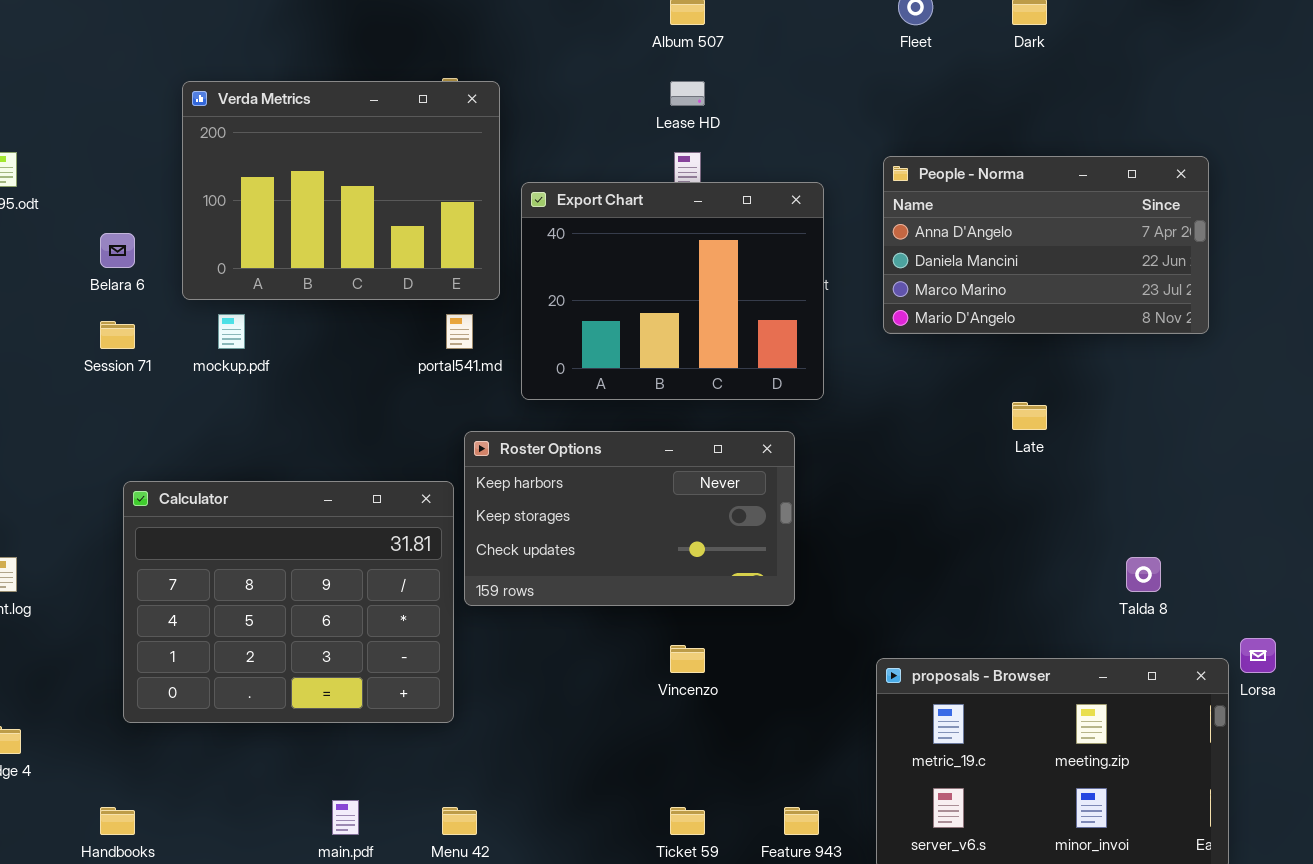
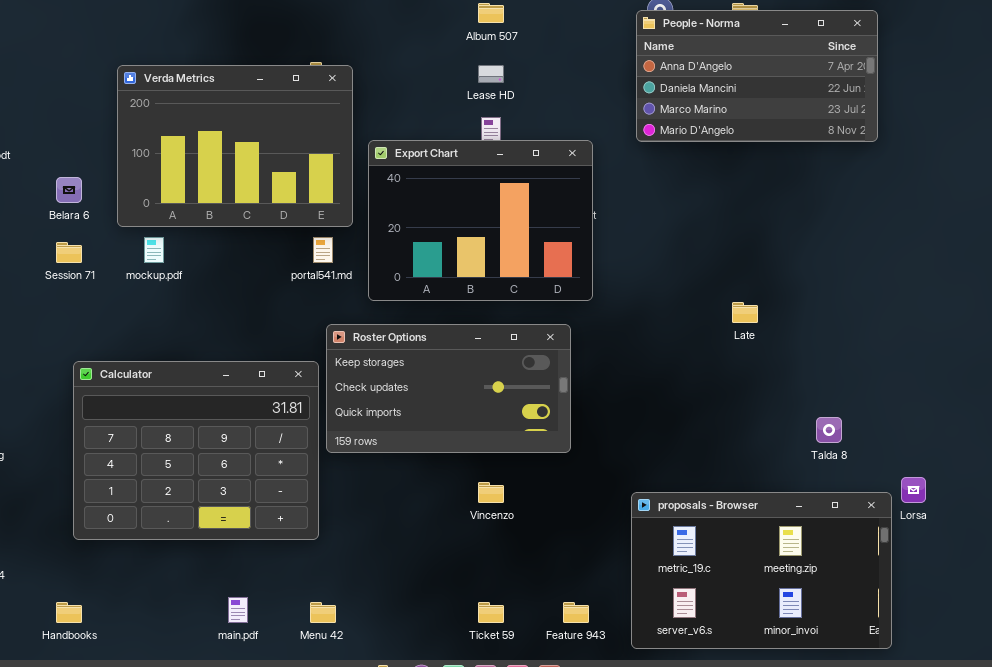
People - Norma: [883,156,1209,334] -> [636,10,878,142], moved
Roster Options: [464,431,795,606] -> [326,324,571,453], scrolled down 1 row

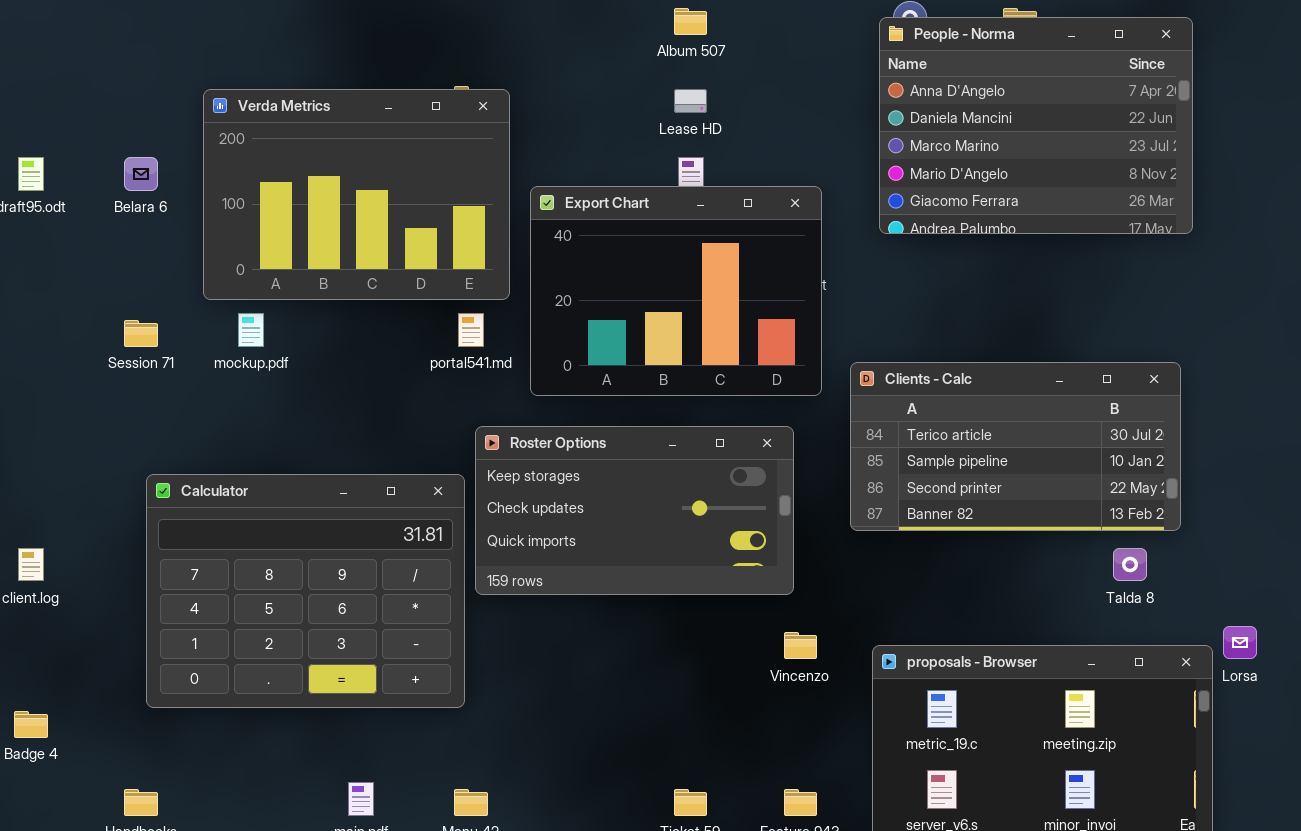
People - Norma: [636,10,878,142] -> [879,17,1193,234], resized
Belara 6: [56,177,82,203] -> [124,157,158,191], moved
Clients - Calc: none -> [850,362,1181,531], opened
Vincenzo: [478,482,504,503] -> [784,632,817,659], moved

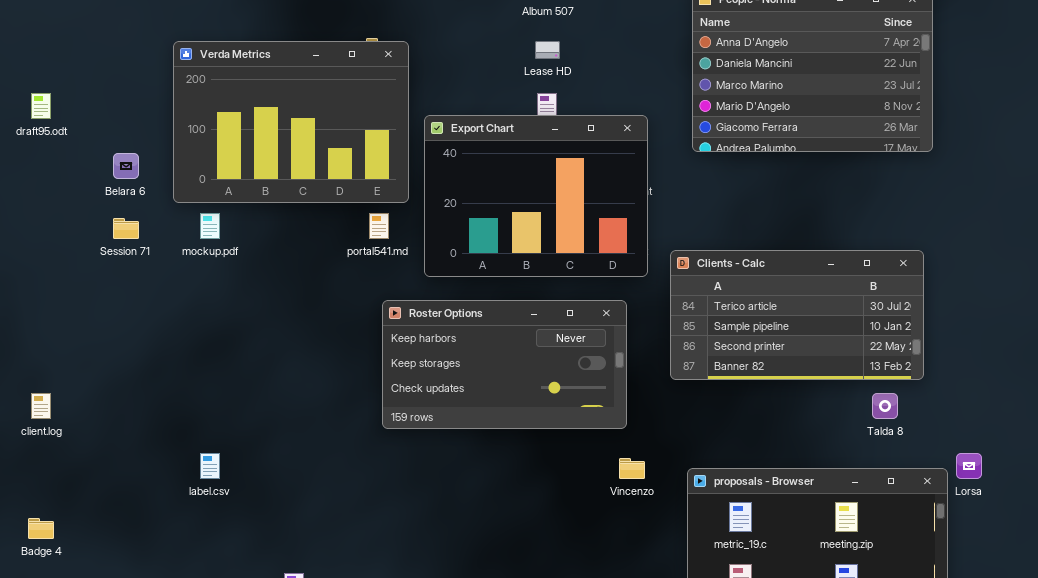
Belara 6: [124,157,158,191] -> [113,153,139,179], moved
Roster Options: [475,426,794,595] -> [382,300,627,429], scrolled up 1 row
Calculator: [146,474,465,708] -> none, closed

